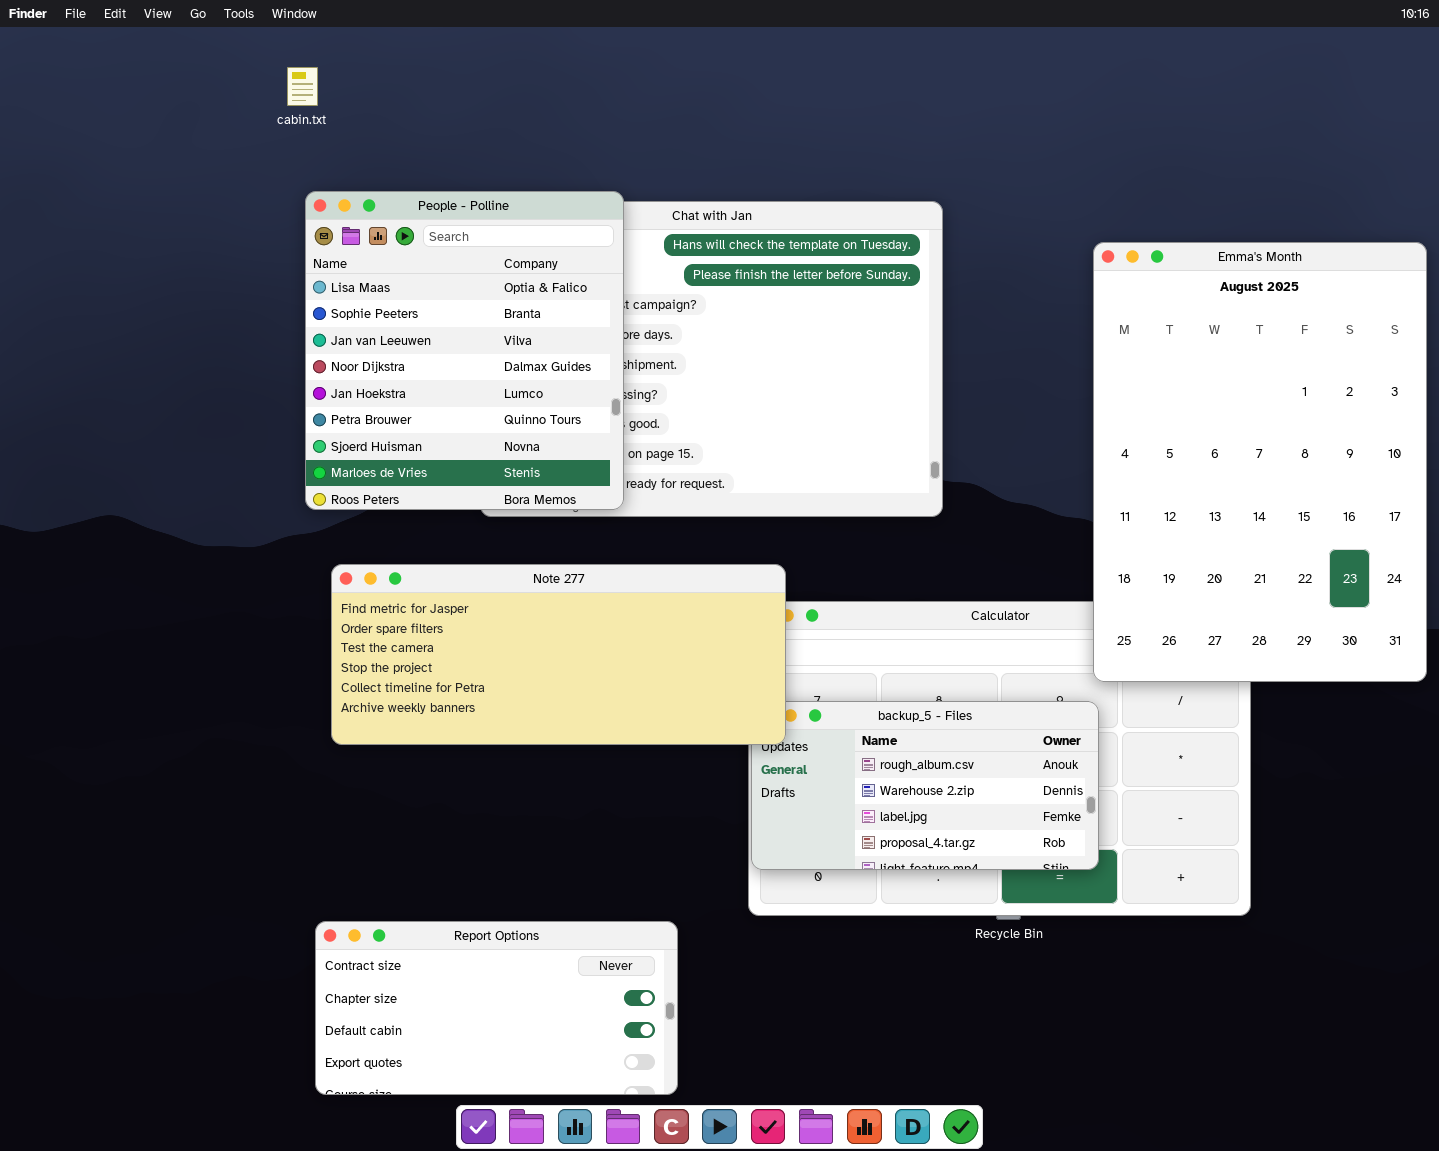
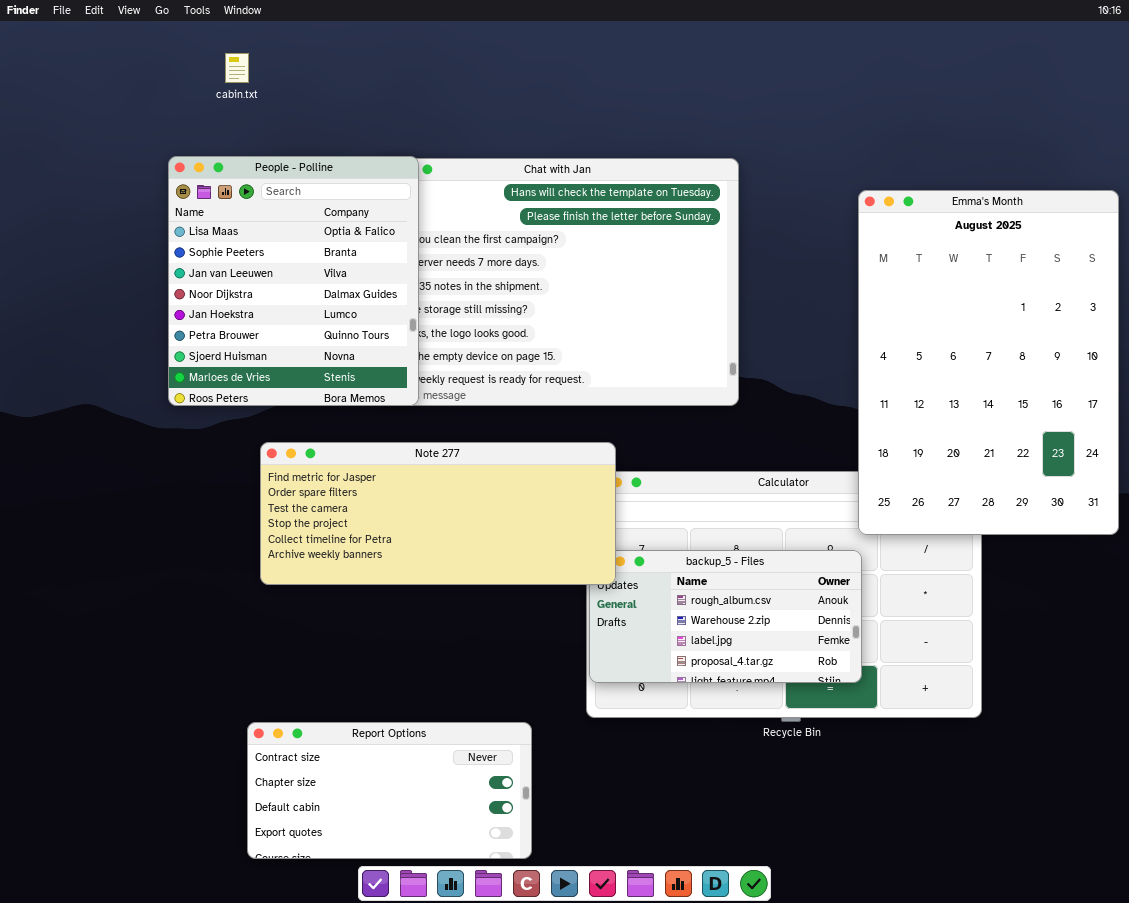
People - Polline: [305,191,624,510] -> [168,156,419,406], moved

